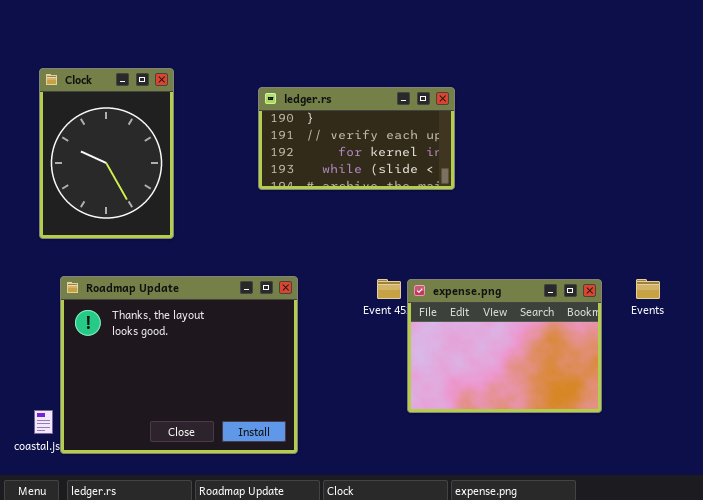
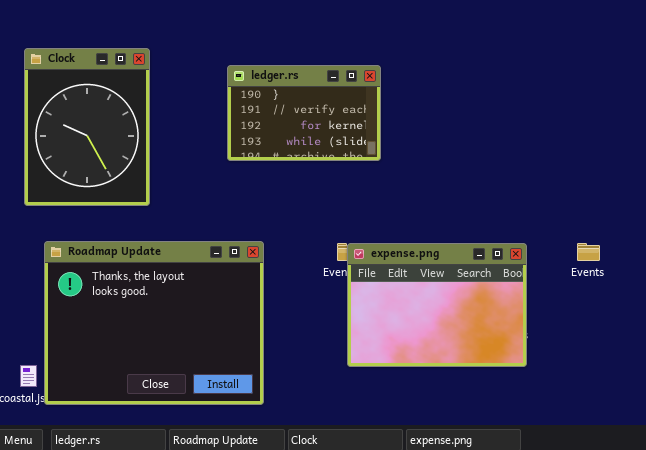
ledger.rs: [258,87,455,190] -> [227,65,381,161], resized
expense.png: [407,279,602,413] -> [347,243,527,367], moved

